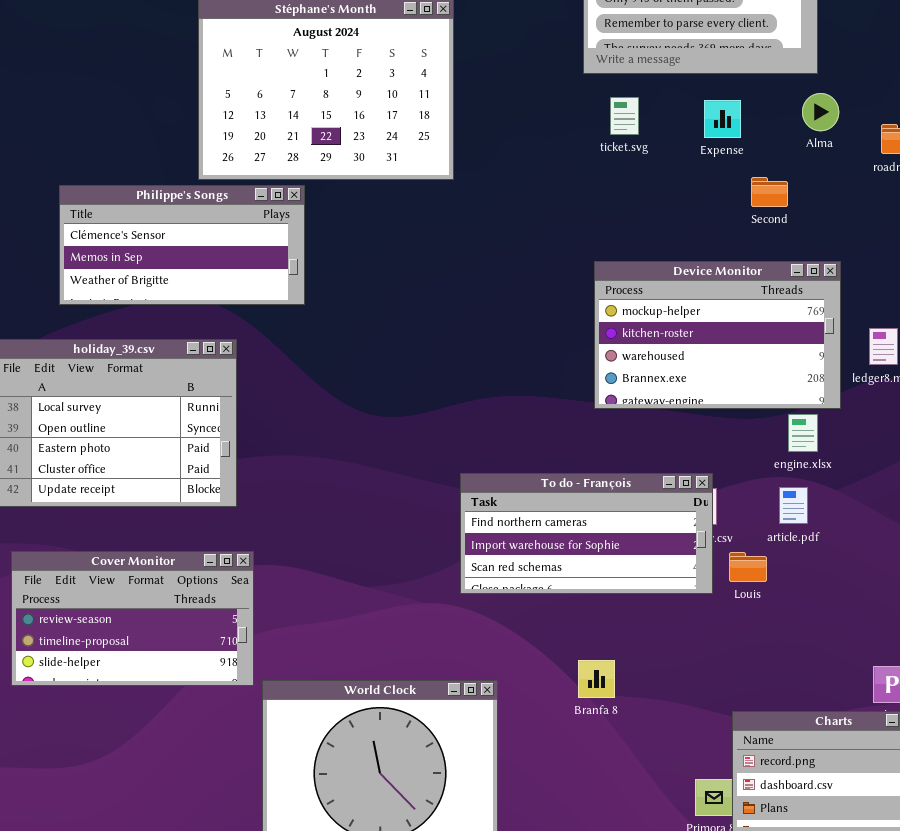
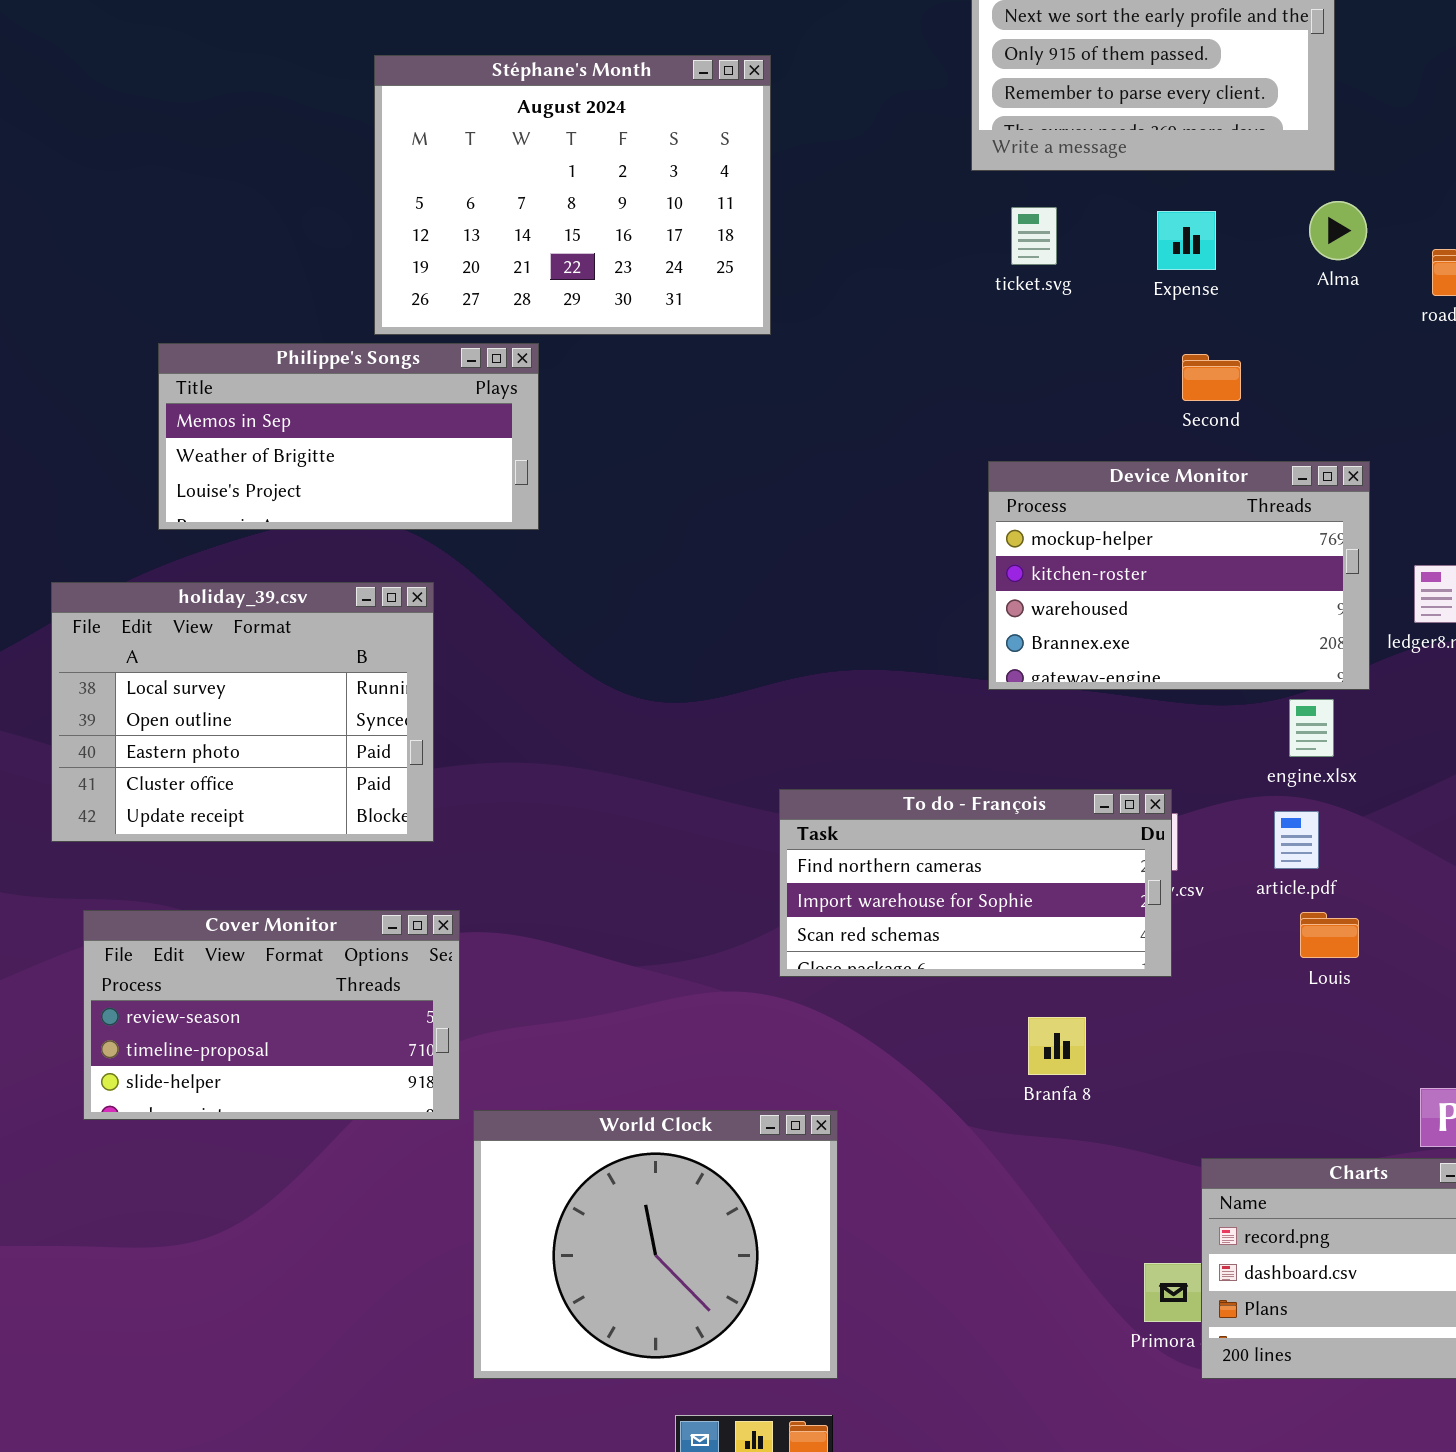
Second: [751,177,788,207] -> [1182,354,1241,401], moved
Philippe's Songs: [59,185,305,305] -> [158,343,539,530], scrolled down 1 row
Louis: [729,552,767,582] -> [1300,912,1359,958], moved
Branfa 8: [578,660,615,698] -> [1028,1017,1086,1075], moved

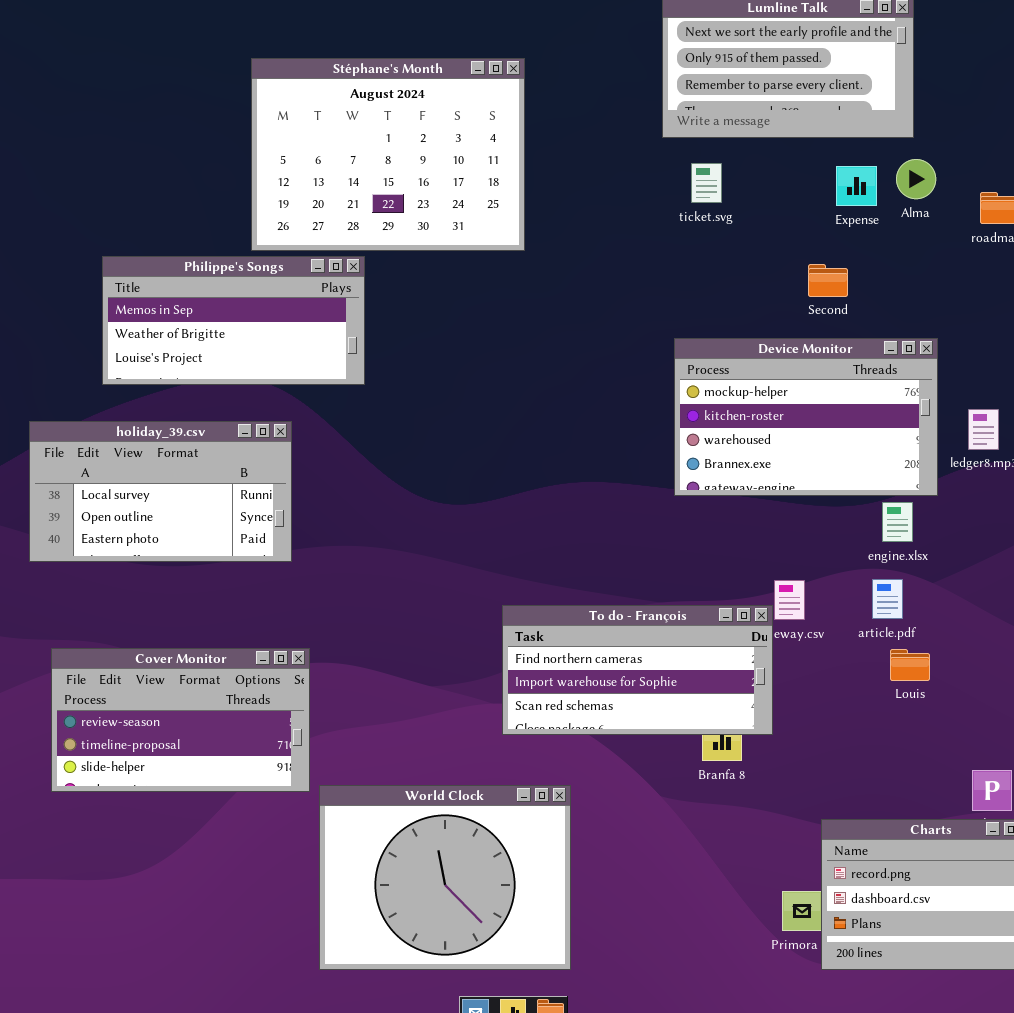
Expense: [1157,211,1216,270] -> [836,166,877,206], moved
holiday_39.csv: [51,582,434,842] -> [29,421,292,562], resized
To do - François: [779,789,1172,977] -> [502,605,773,735], moved

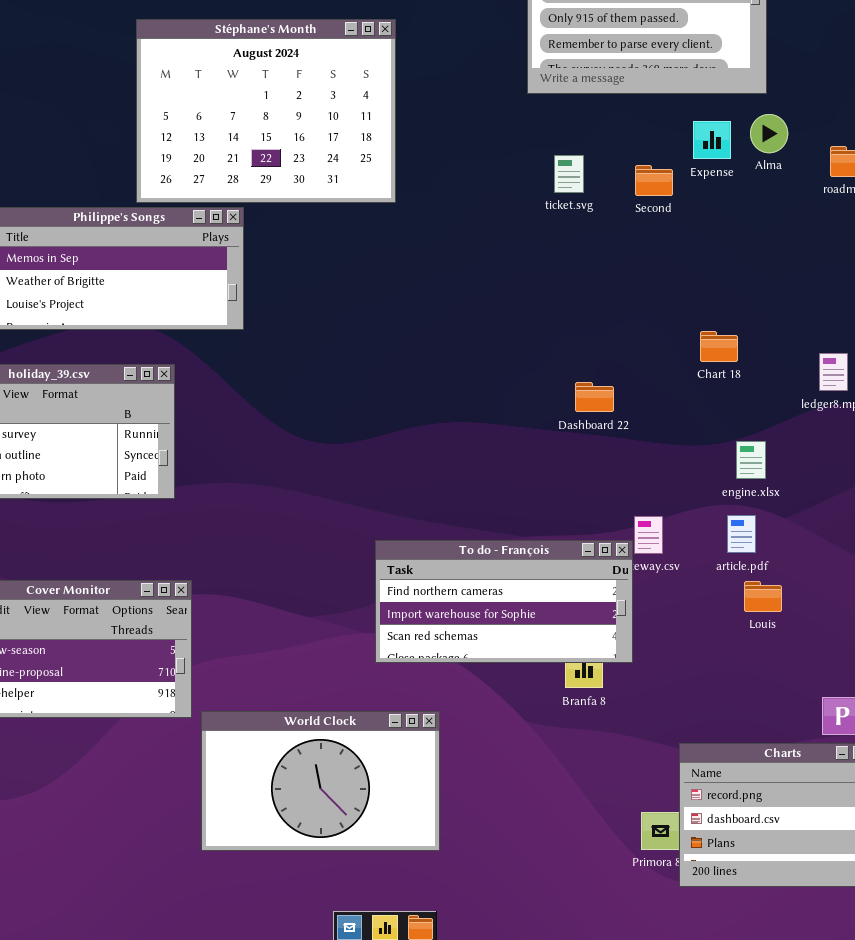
ticket.svg: [691,163,722,203] -> [554,155,584,193], moved
Second: [808,264,848,297] -> [635,165,673,196], moved
Device Monitor: [674,338,938,496] -> none, closed
World Clock: [319,785,571,970] -> [201,711,440,851], resized

